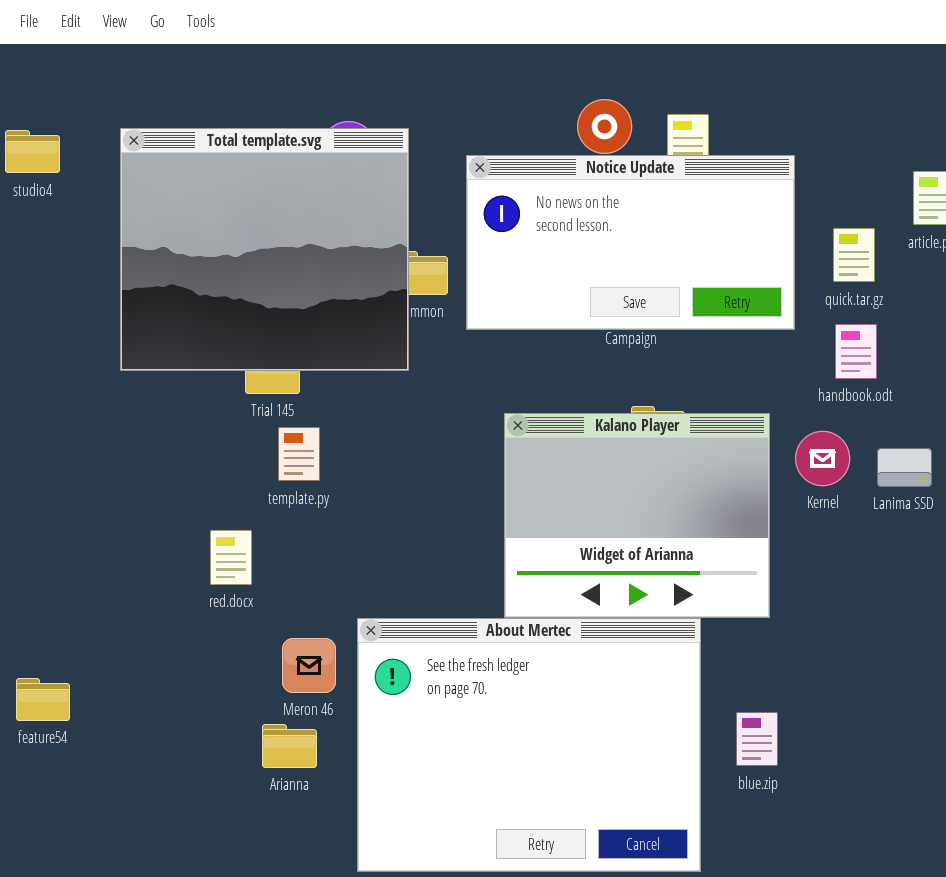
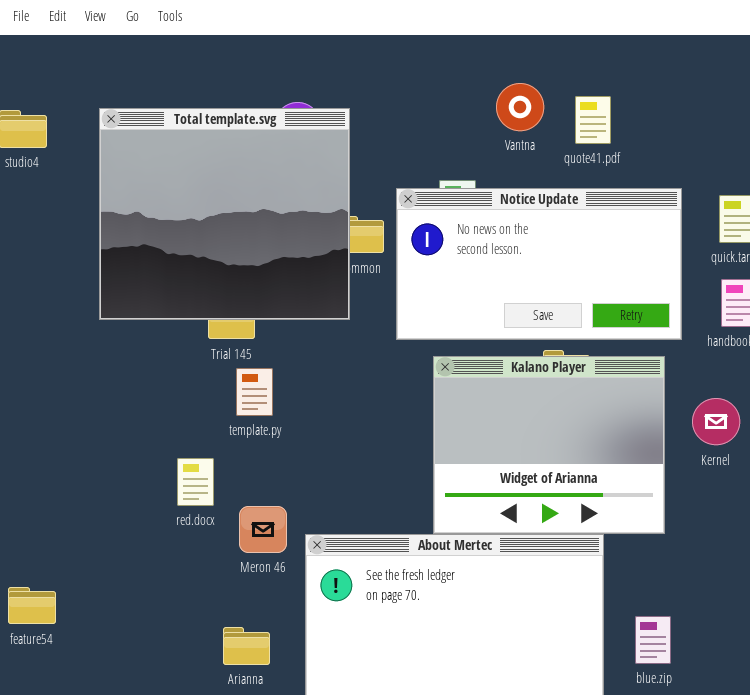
Notice Update: [466,155,795,330] -> [396,188,682,340], moved
Kernel: [795,431,850,486] -> [692,398,740,445], moved
Meron 46: [282,638,336,693] -> [239,506,287,553], moved

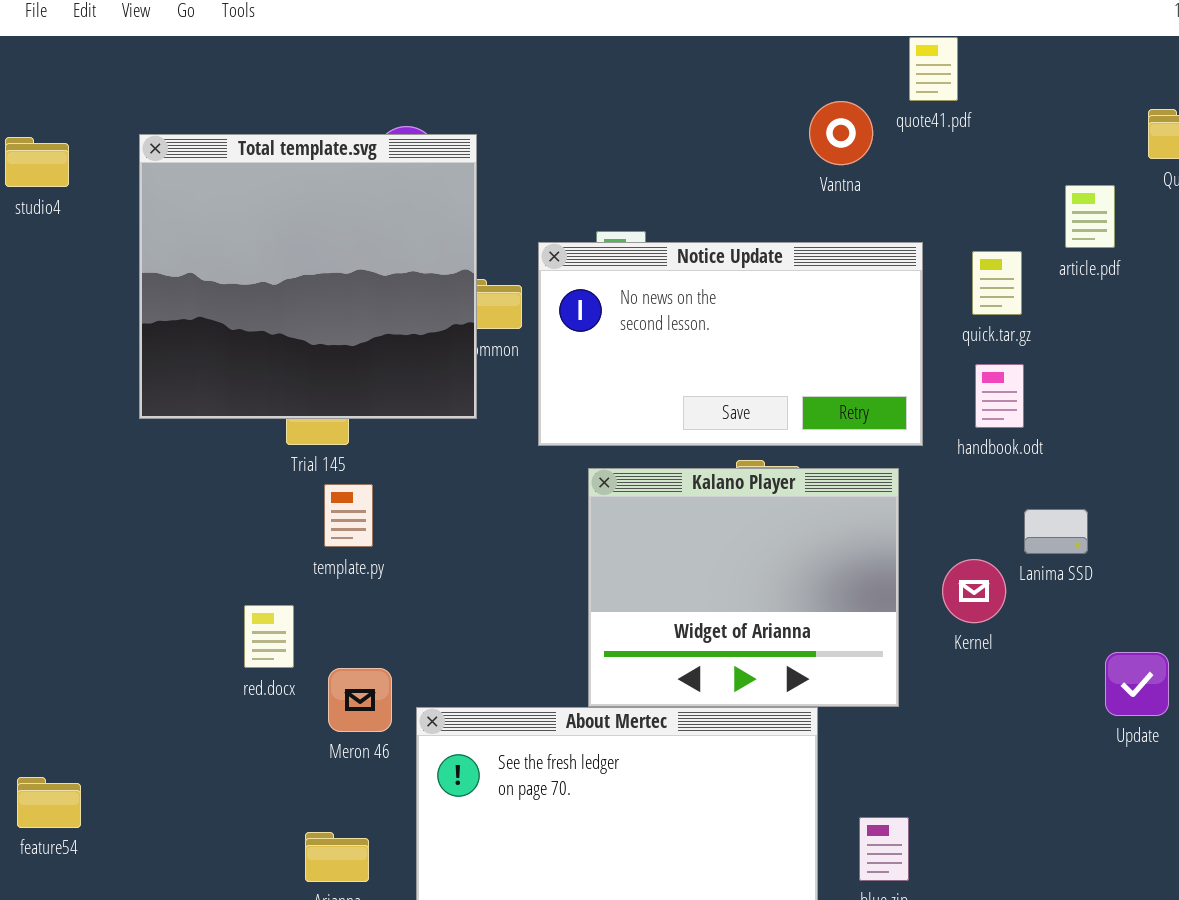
Vantna: [496,83,544,131] -> [809,101,873,165], moved
quote41.pdf: [575,96,611,144] -> [909,37,958,101], moved
Kernel: [692,398,740,445] -> [942,559,1006,623], moved

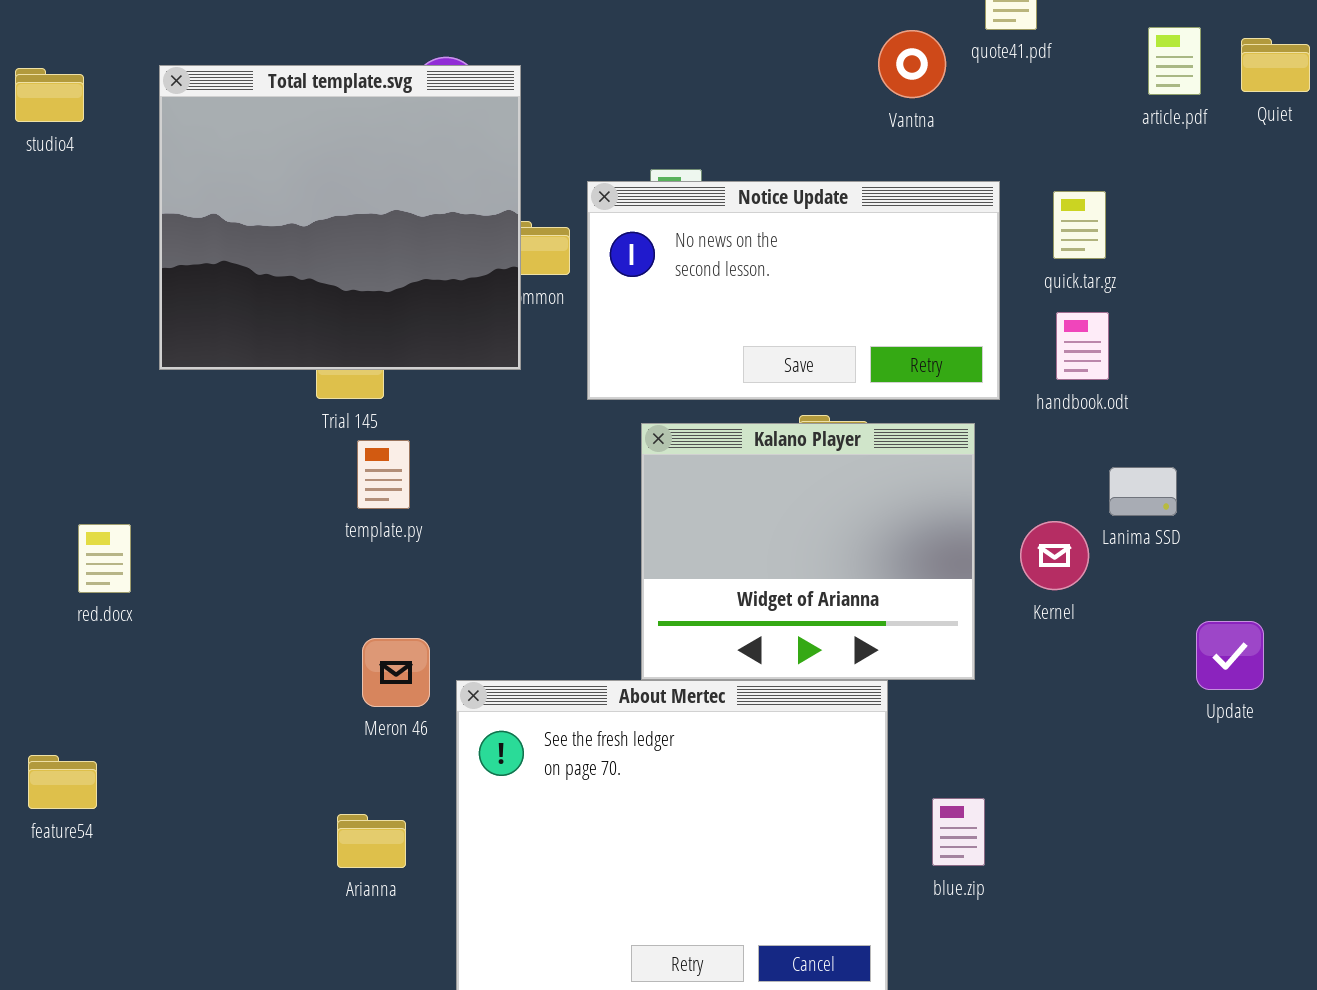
article.pdf: [1065,185,1115,248] -> [1148,27,1201,95], moved
red.docx: [244,605,294,668] -> [78,524,131,593], moved

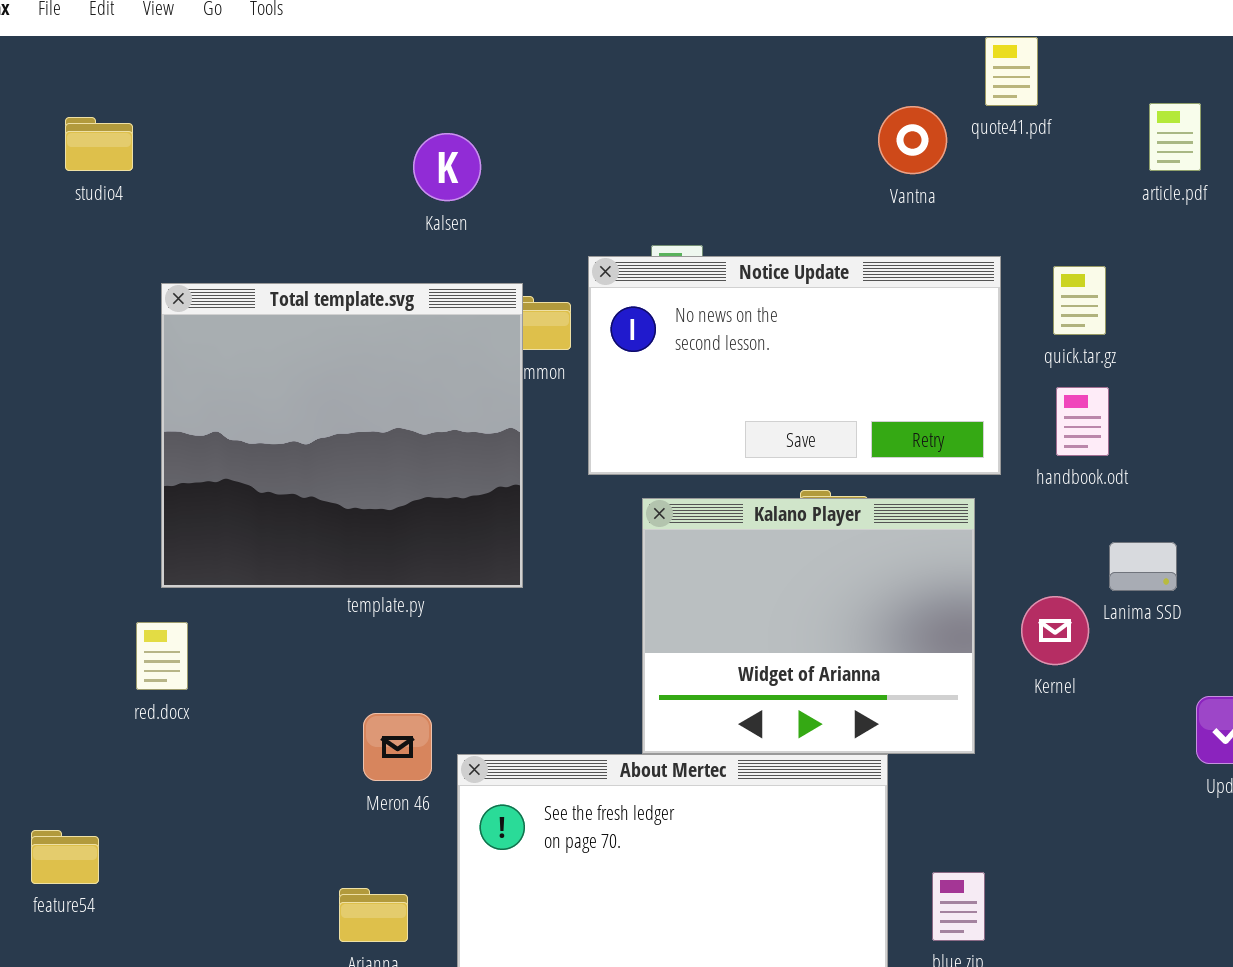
Total template.svg: [159,65,521,370] -> [161,283,523,588], moved
studio4: [15,68,84,122] -> [65,117,133,171], moved
red.docx: [78,524,131,593] -> [136,622,188,690], moved

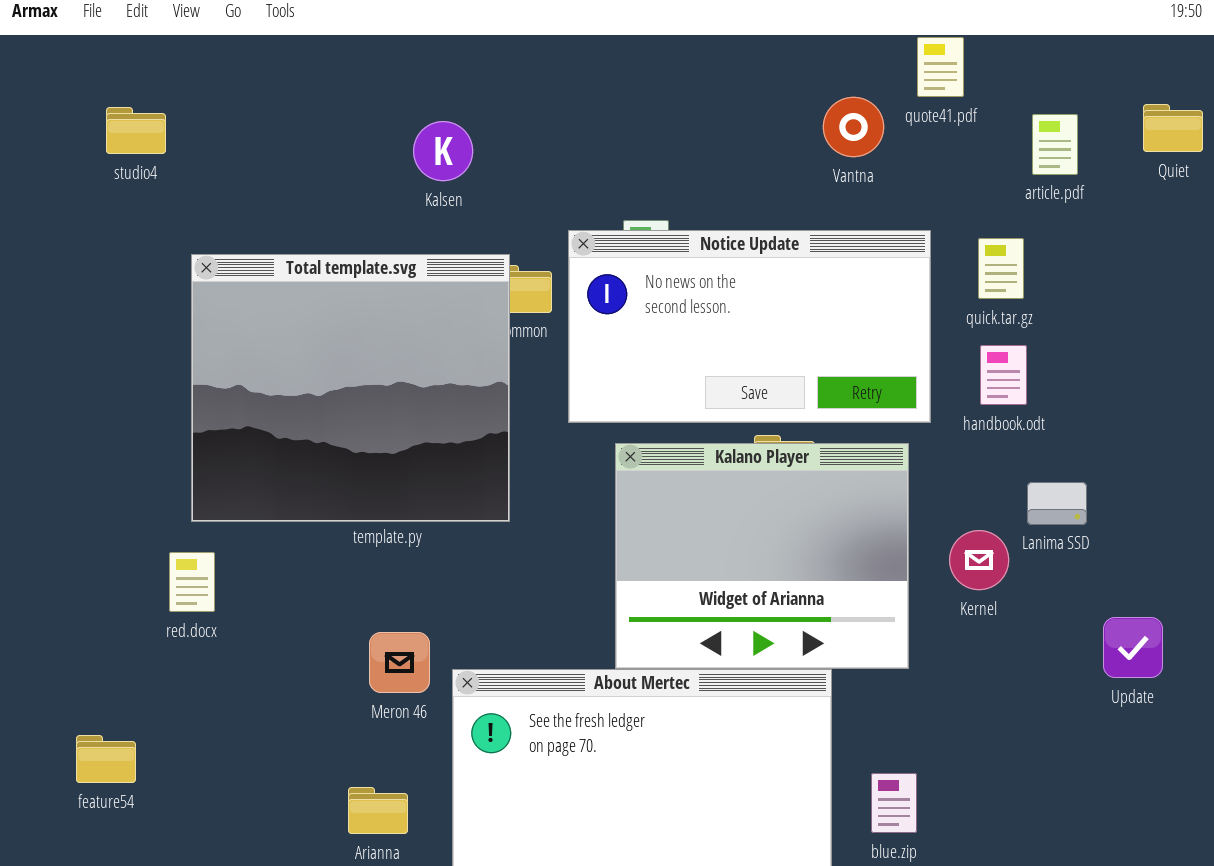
article.pdf: [1149,103,1201,171] -> [1032,114,1078,175], moved

